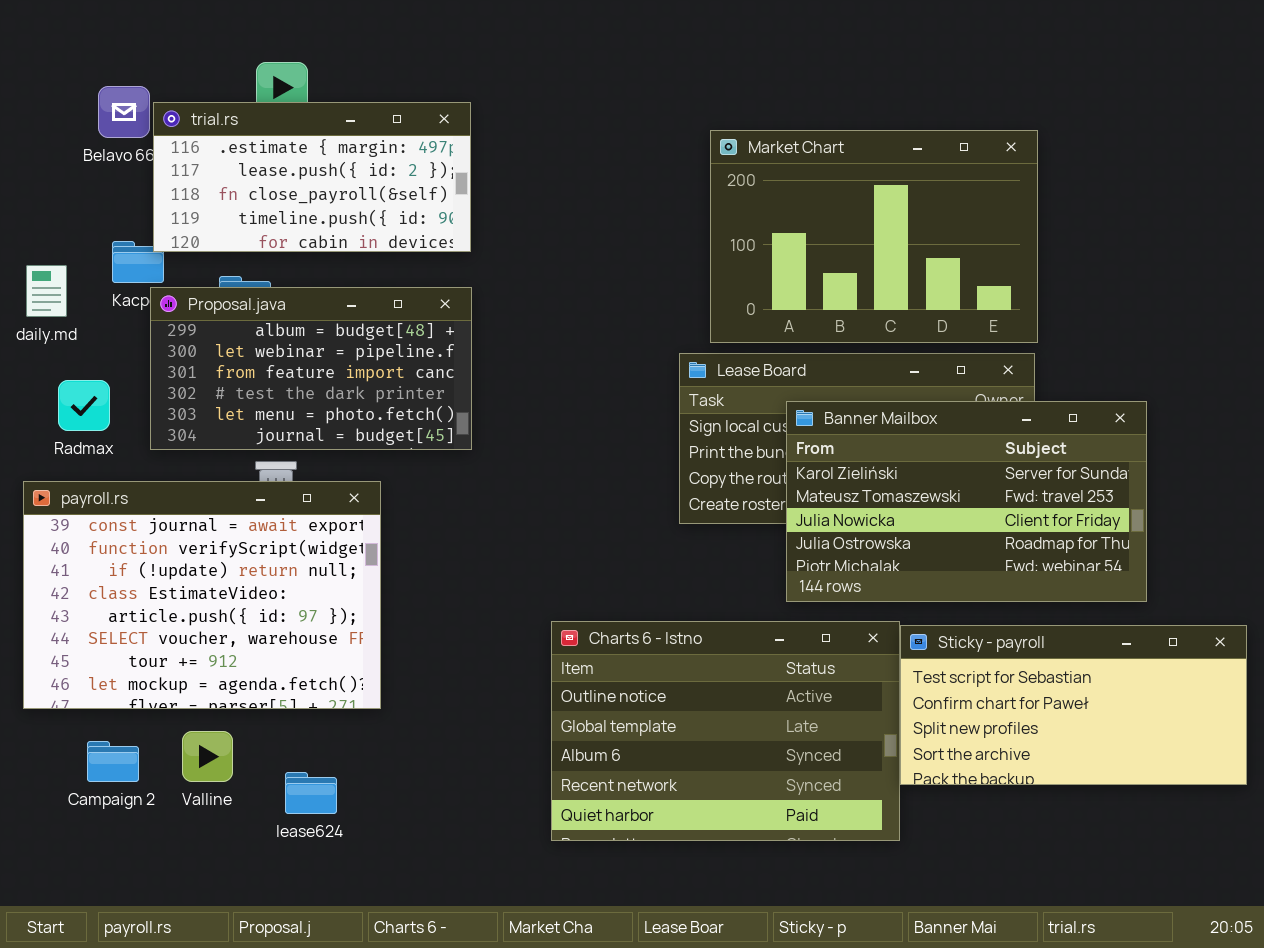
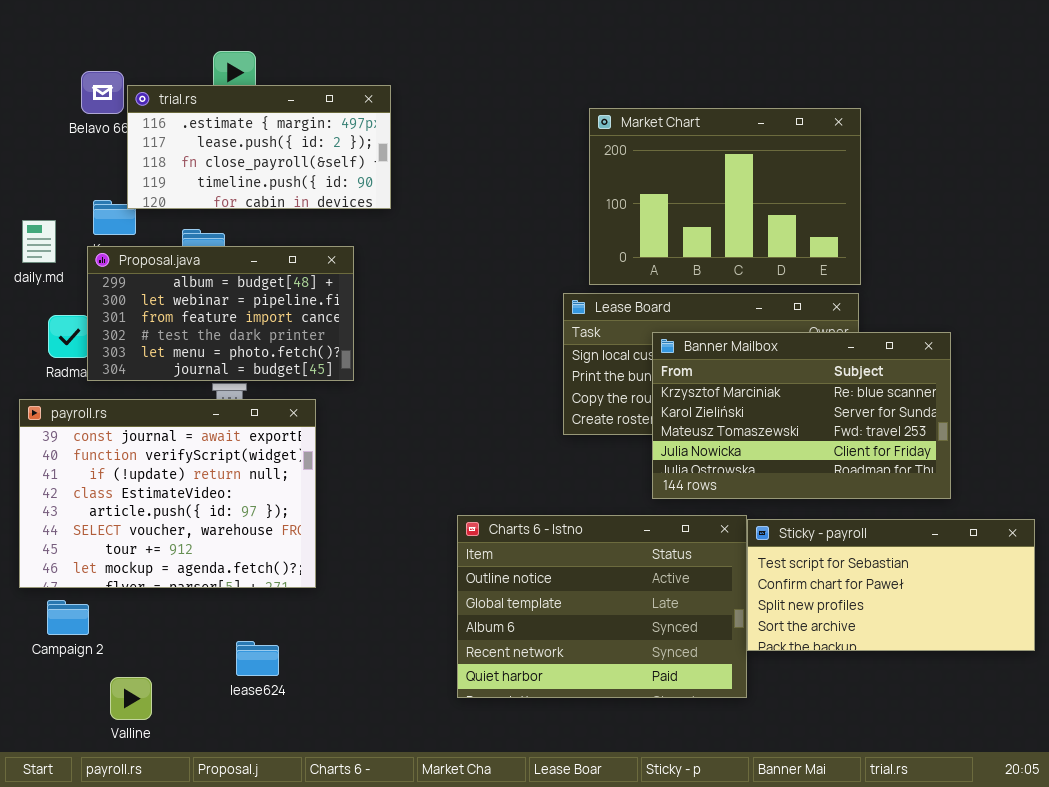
Proposal.java: [150,287,472,450] -> [87,246,354,381], moved
Banner Mailbox: [786,401,1147,602] -> [652,332,951,499], scrolled up 1 row
Valline: [182,731,233,782] -> [110,677,152,720], moved
Campaign 2: [87,741,139,782] -> [47,600,89,635], moved

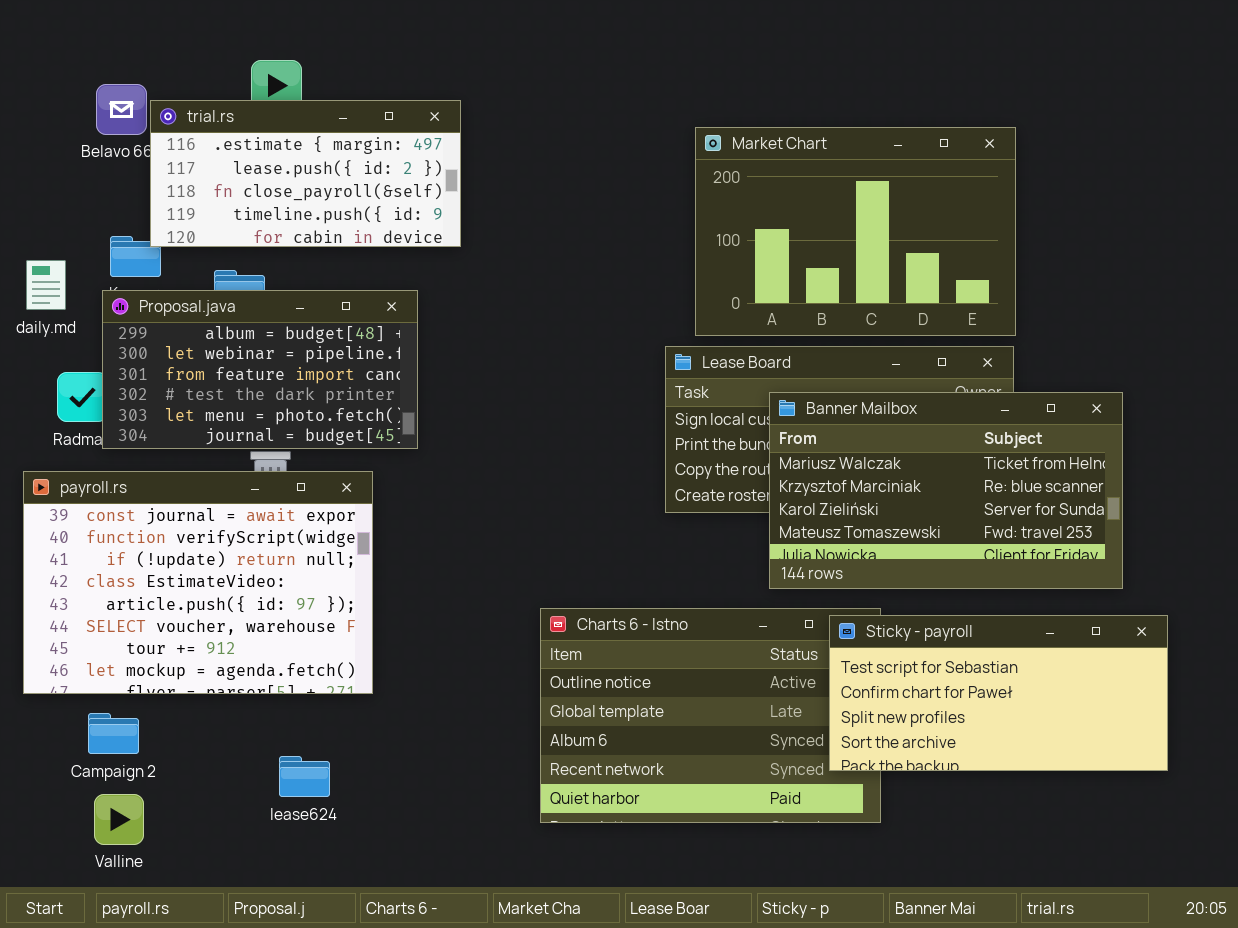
Banner Mailbox: [652,332,951,499] -> [769,392,1123,589], scrolled up 1 row
Sticky - payroll: [747,519,1035,651] -> [829,615,1168,771], moved
Campaign 2: [47,600,89,635] -> [88,713,139,754], moved
Valline: [110,677,152,720] -> [94,794,144,845], moved

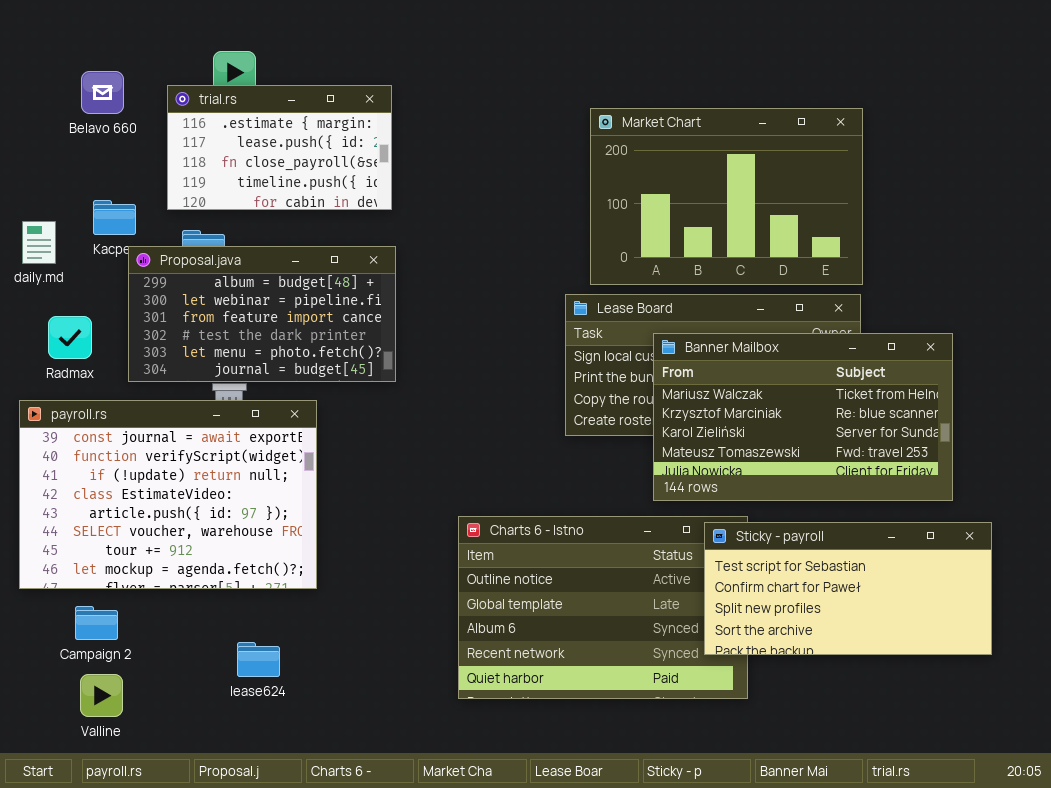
trial.rs: [150,100,461,247] -> [167,85,392,210], resized
Proposal.java: [102,290,418,449] -> [128,246,396,382], moved

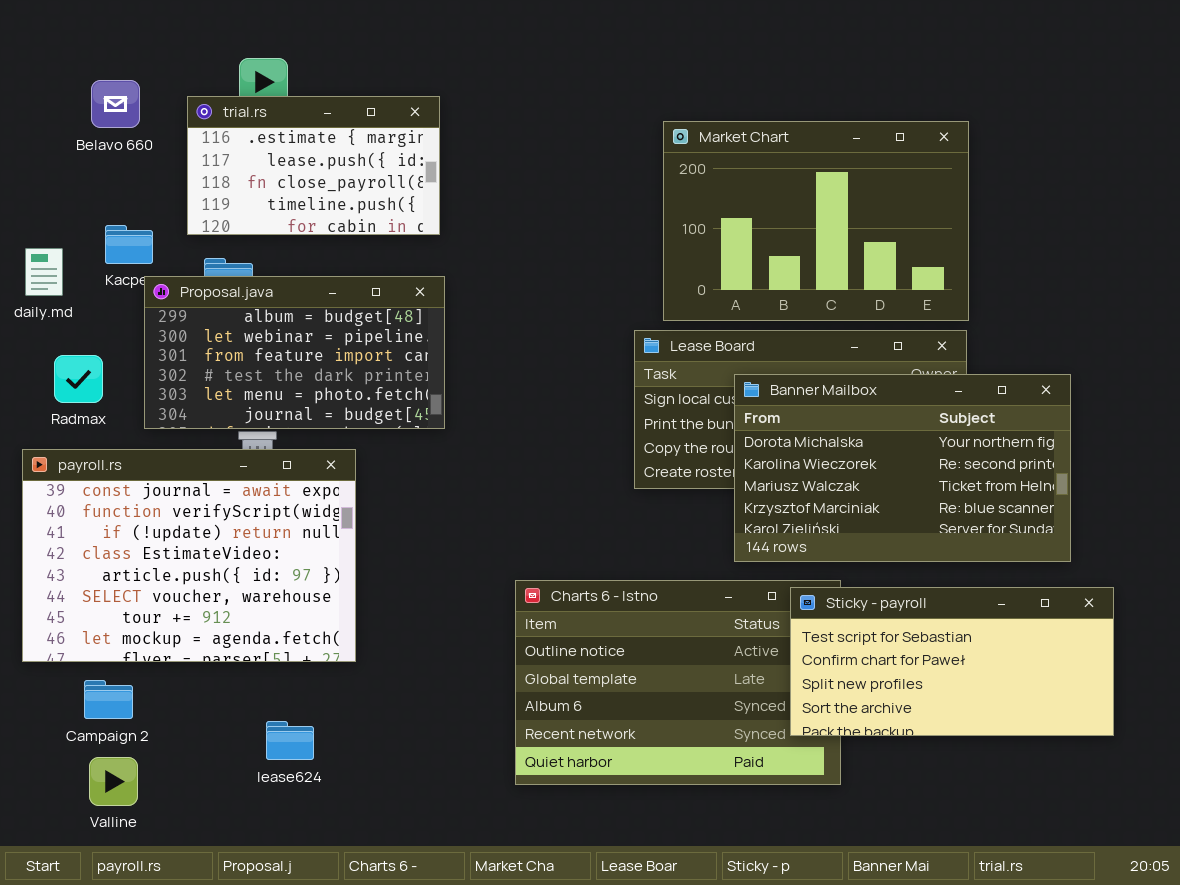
Banner Mailbox: [653,333,953,501] -> [734,374,1071,562], scrolled up 2 rows

